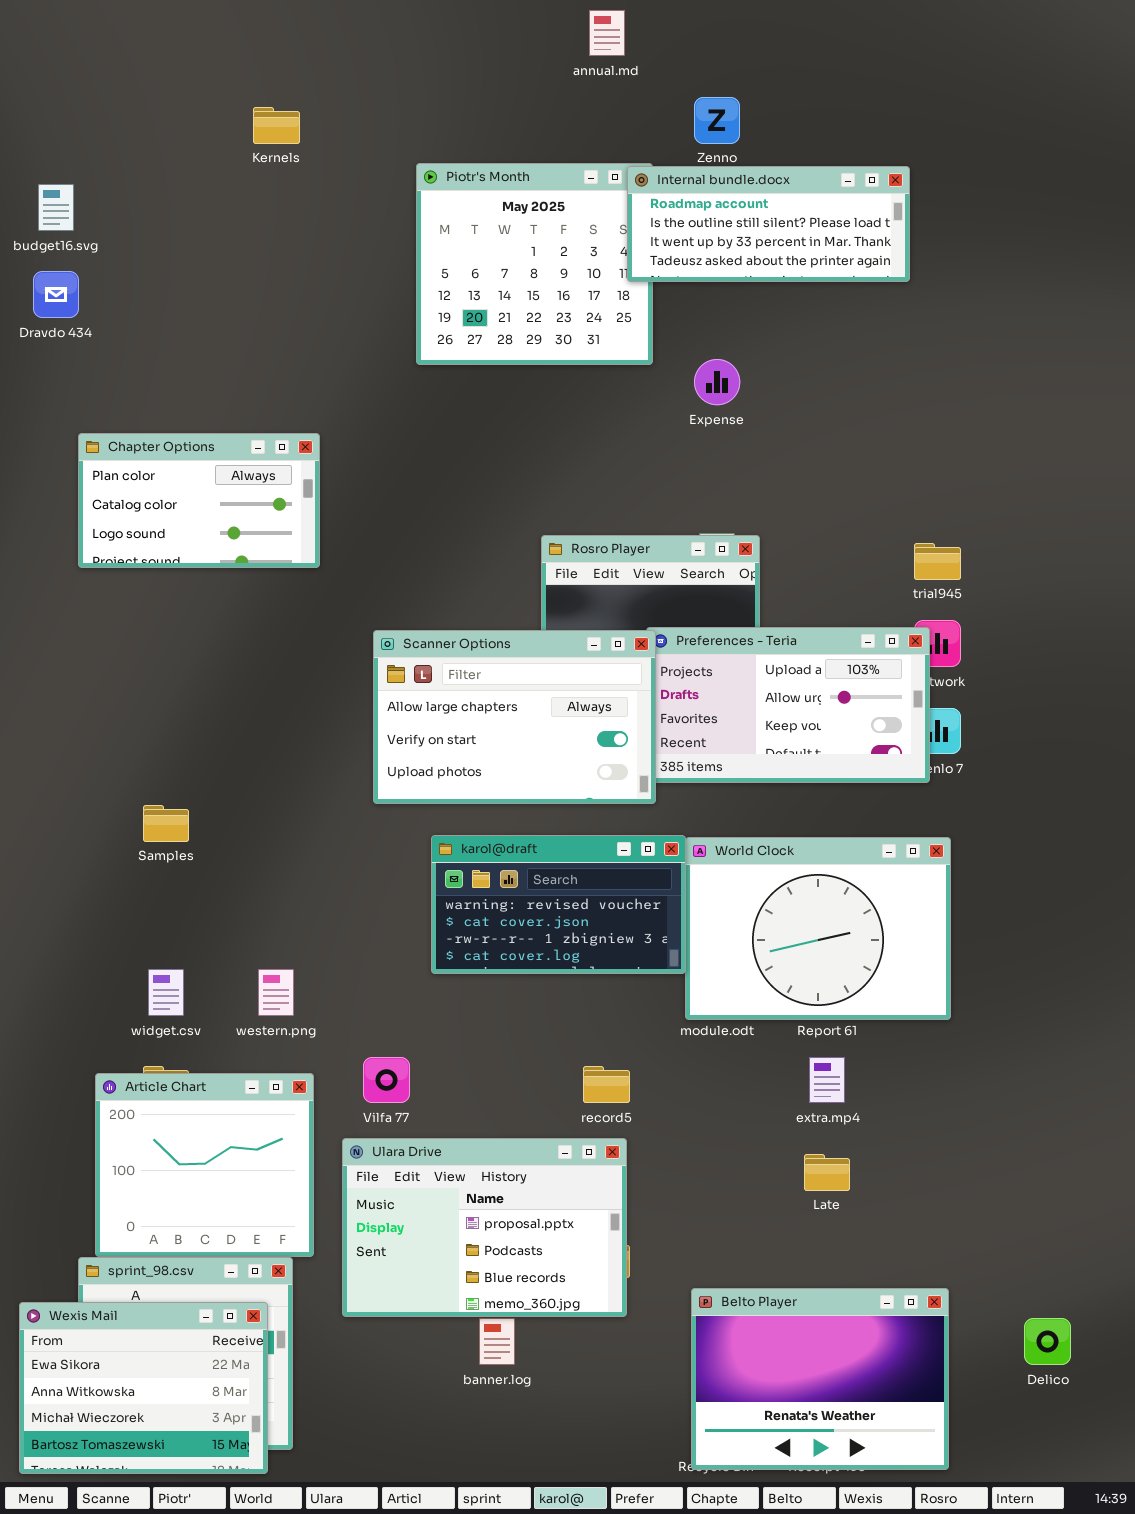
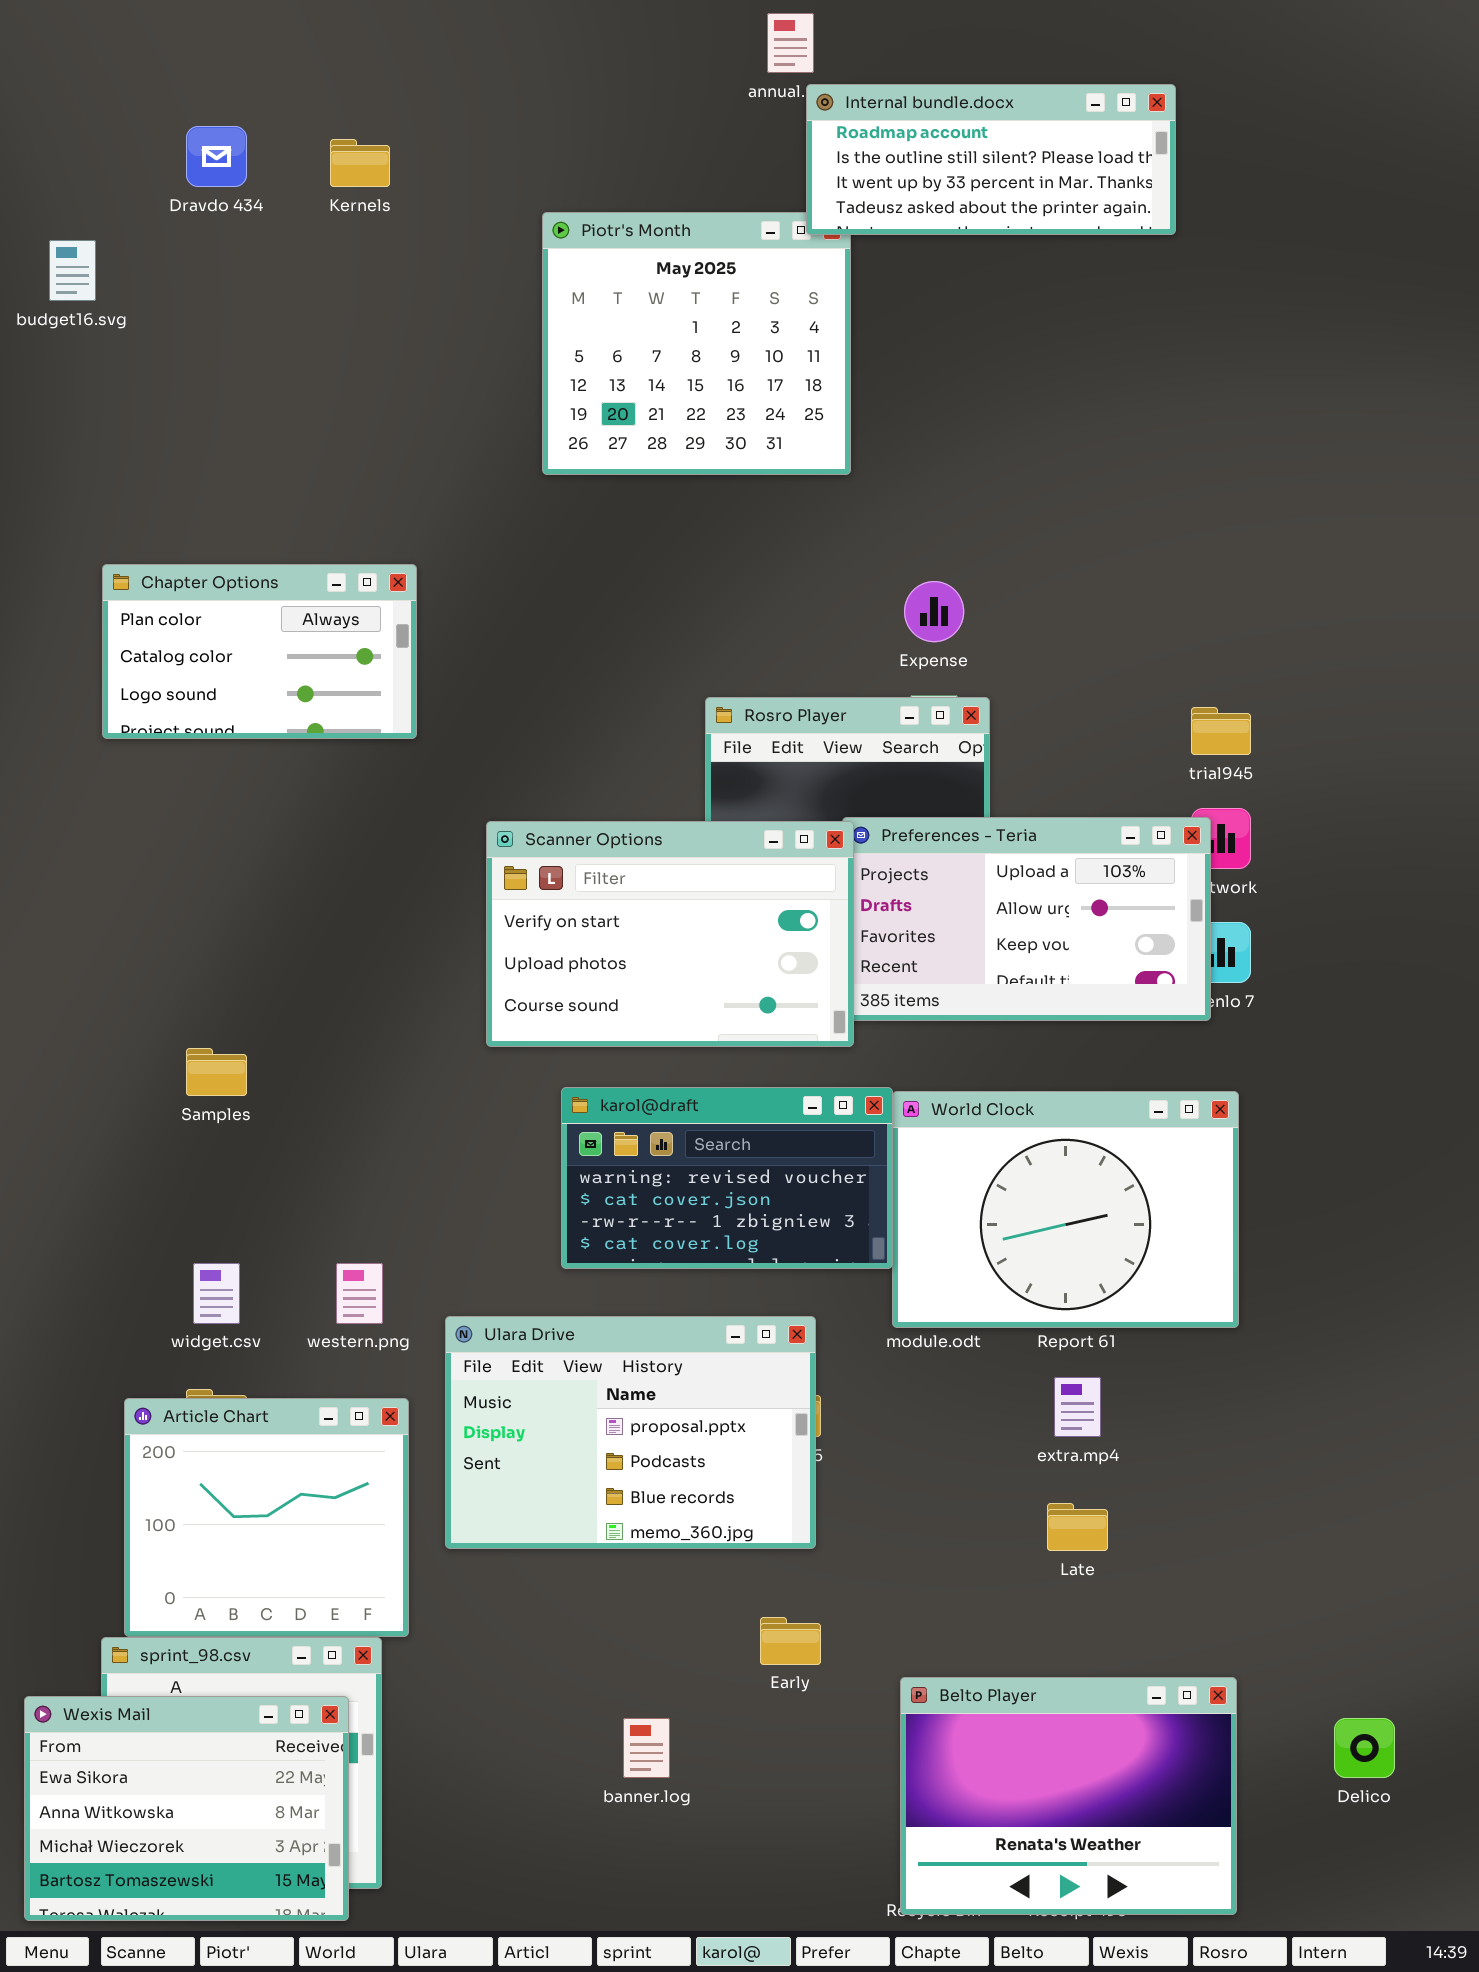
Internal bundle.docx: [627,166,910,282] -> [806,84,1176,235], moved
Dravdo 434: [33,271,79,318] -> [186,126,247,187], moved
Expense: [694,359,740,405] -> [904,581,964,642], moved
Scanner Options: [373,630,656,804] -> [486,821,854,1047], scrolled down 1 row
Ulara Drive: [342,1138,627,1317] -> [445,1316,816,1549], moved

